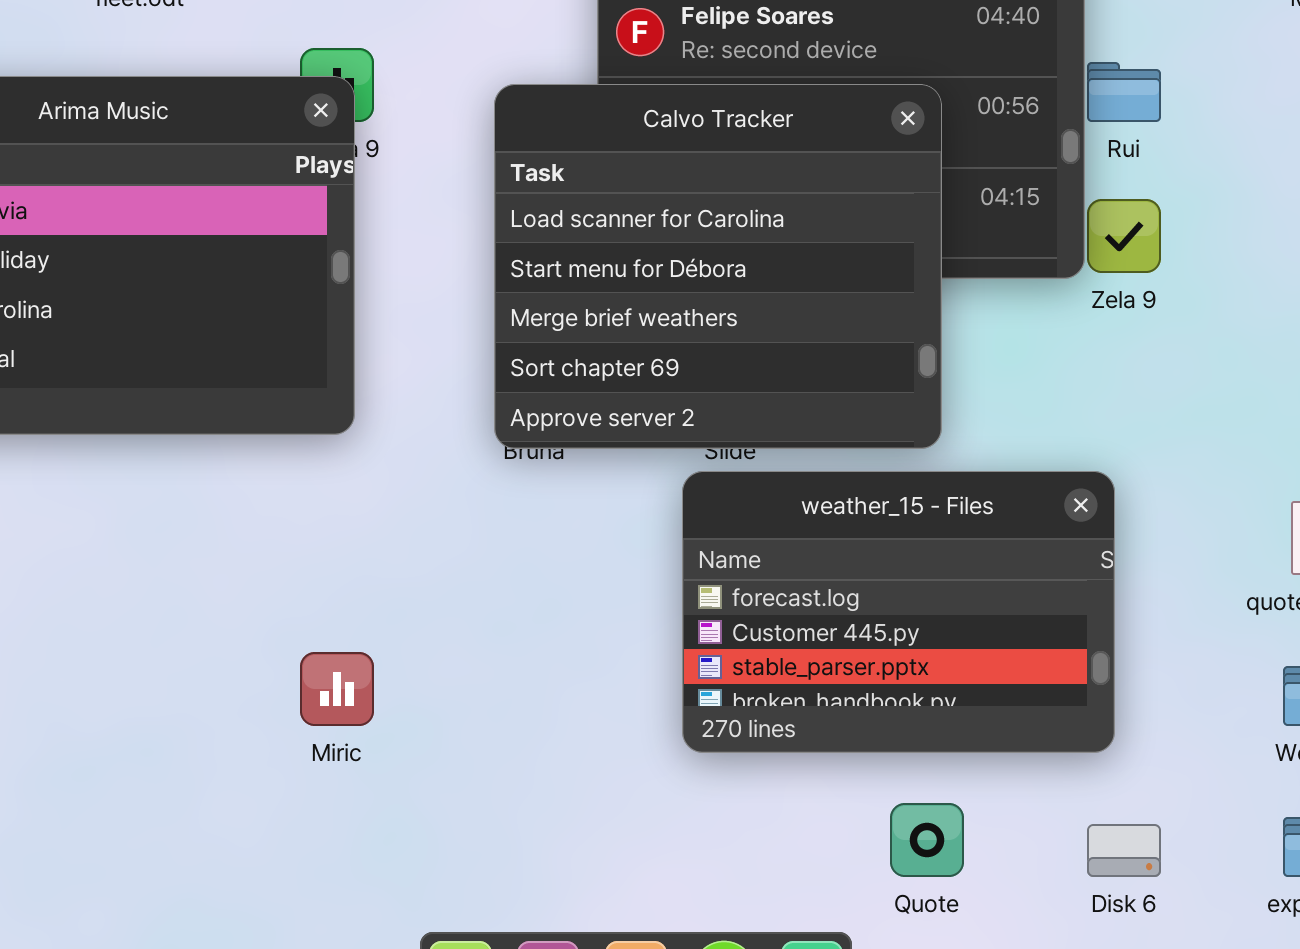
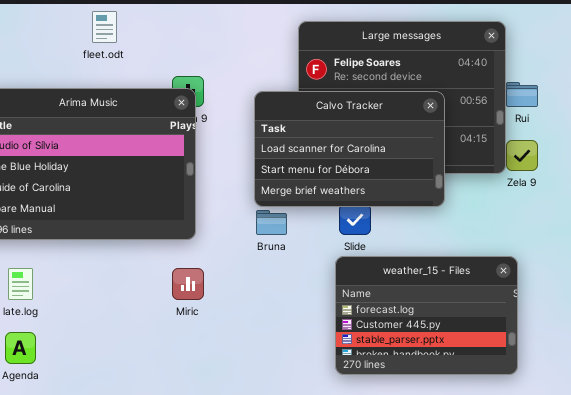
Calvo Tracker: [494,84,942,449] -> [254,91,445,207], resized
Miric: [300,652,374,726] -> [172,268,204,300], moved

